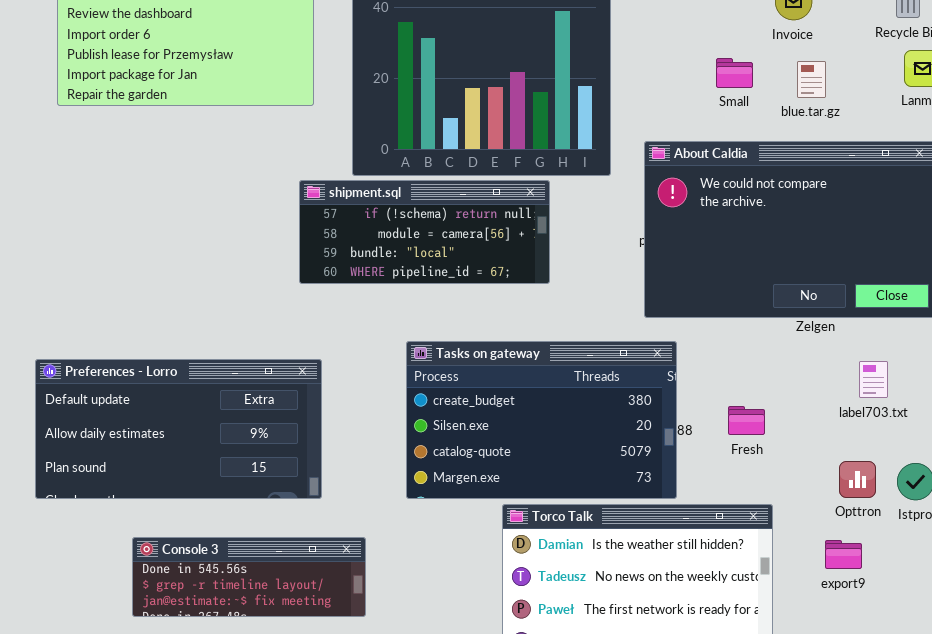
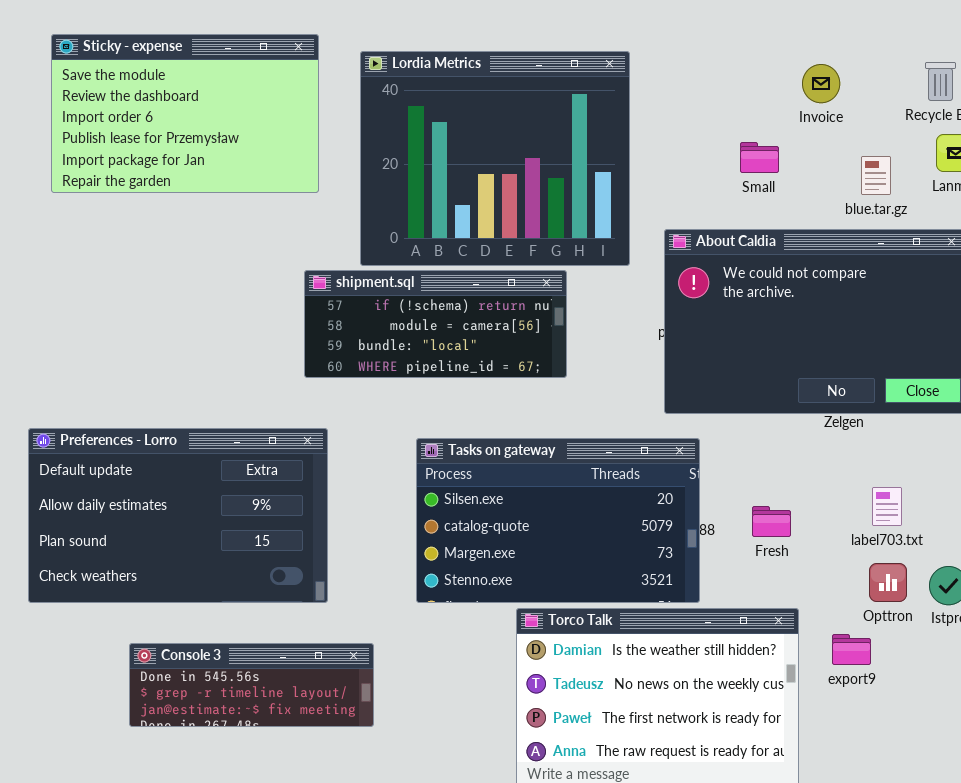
blue.tar.gz: [797,61,826,98] -> [861,156,891,195], moved
Tasks on gateway: [406,341,677,499] -> [416,438,700,603], scrolled down 1 row
Preferences - Lorro: [35,359,322,499] -> [28,428,328,603], resized
label703.txt: [859,361,888,398] -> [872,487,902,526], moved
export9: [825,540,862,569] -> [832,634,871,665], moved

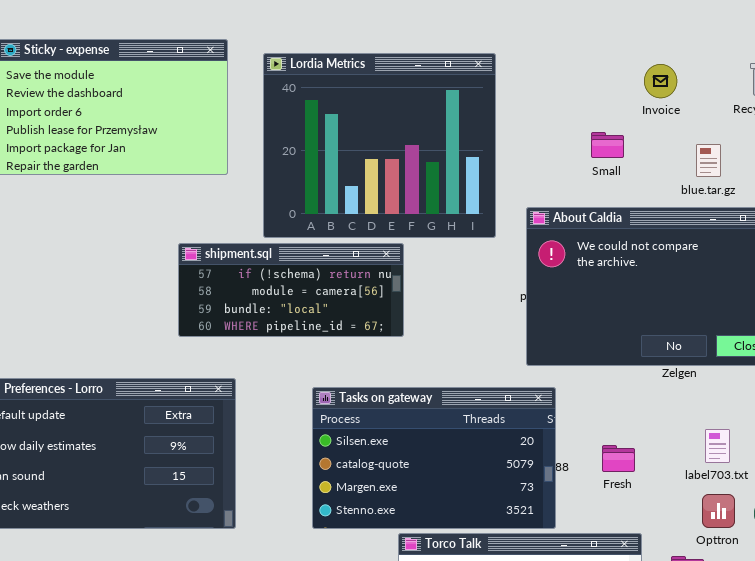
shipment.sql: [304,270,567,378] -> [178,243,404,337], moved

